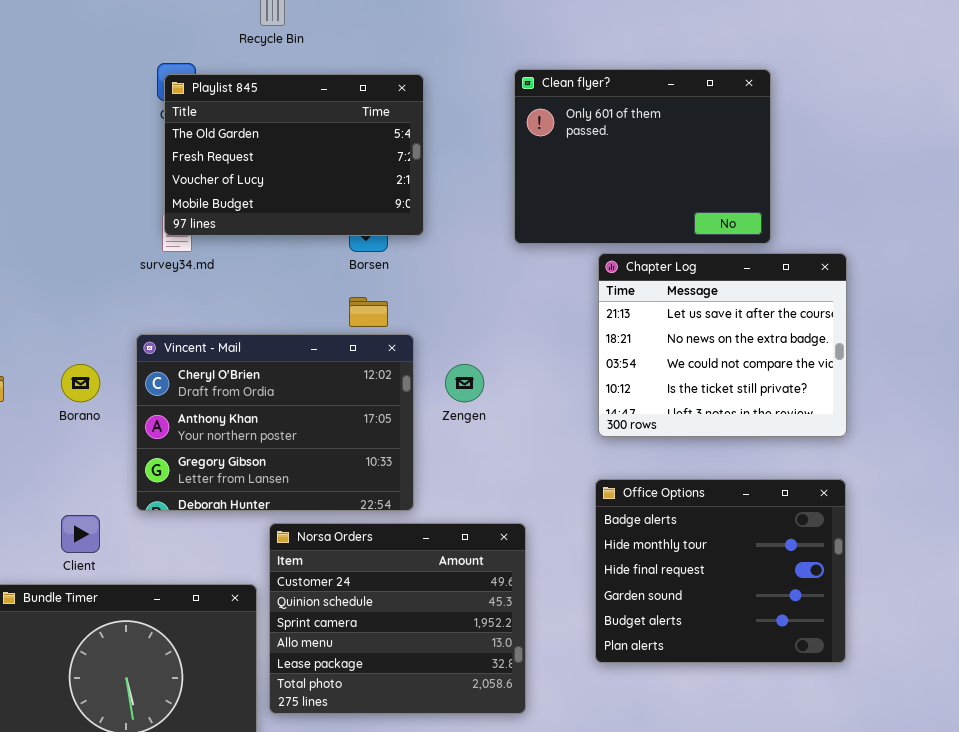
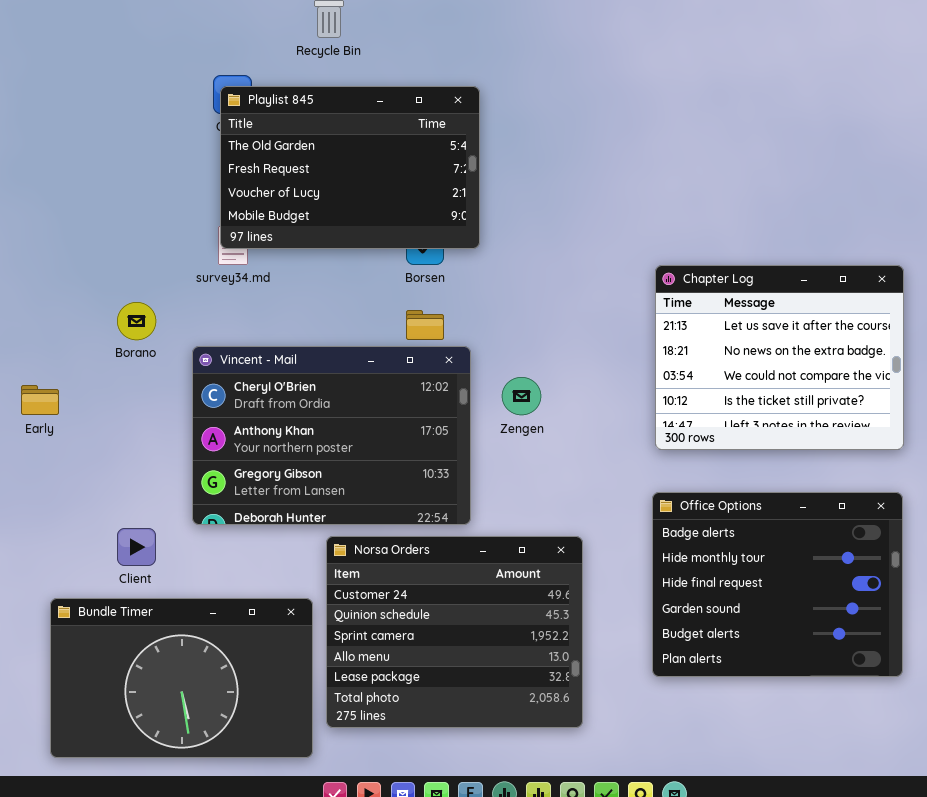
Clean flyer?: [514,69,771,244] -> none, closed
Borano: [61,364,100,402] -> [117,302,156,340], moved

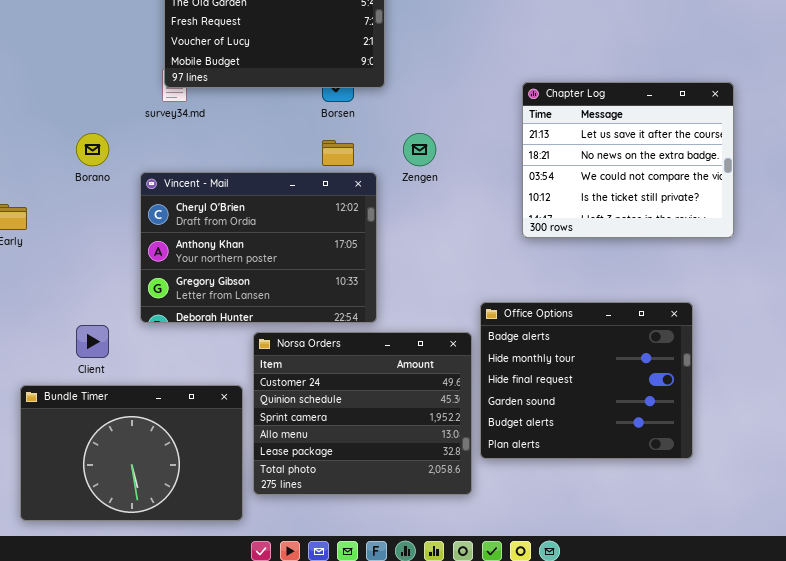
Chapter Log: [655,265,904,450] -> [522,82,734,238], moved
Zengen: [502,377,541,415] -> [403,133,436,166], moved
Office Options: [652,492,903,677] -> [480,302,693,459], moved

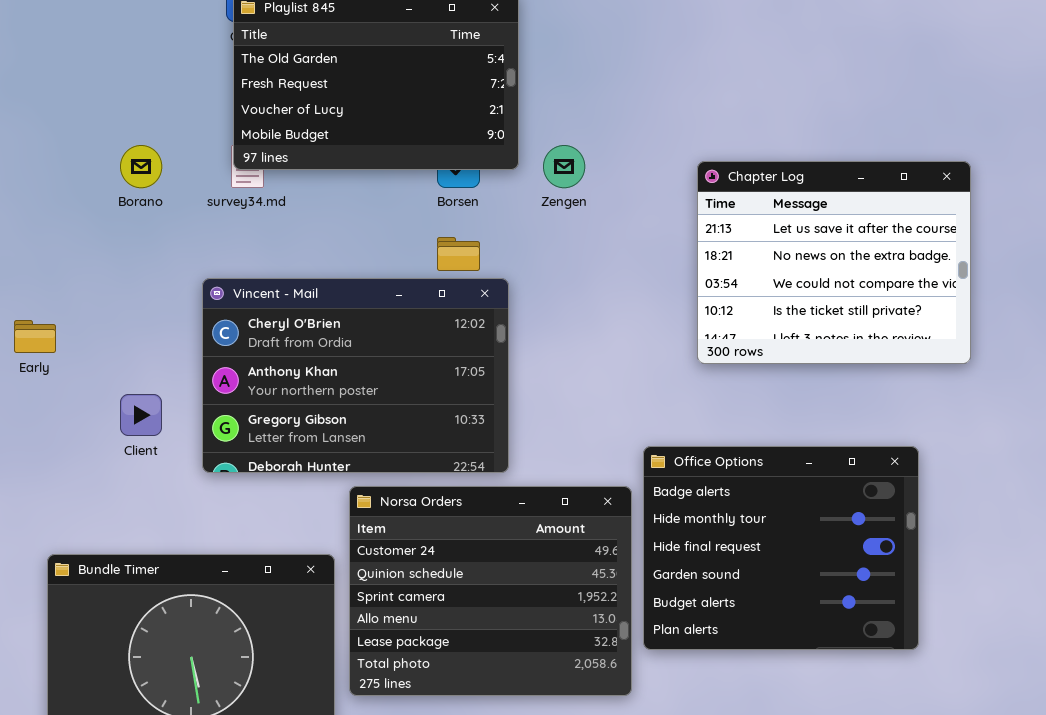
Borano: [76,133,109,166] -> [120,145,162,188], moved
Zengen: [403,133,436,166] -> [543,145,585,188], moved
Client: [76,325,109,358] -> [120,394,162,436], moved

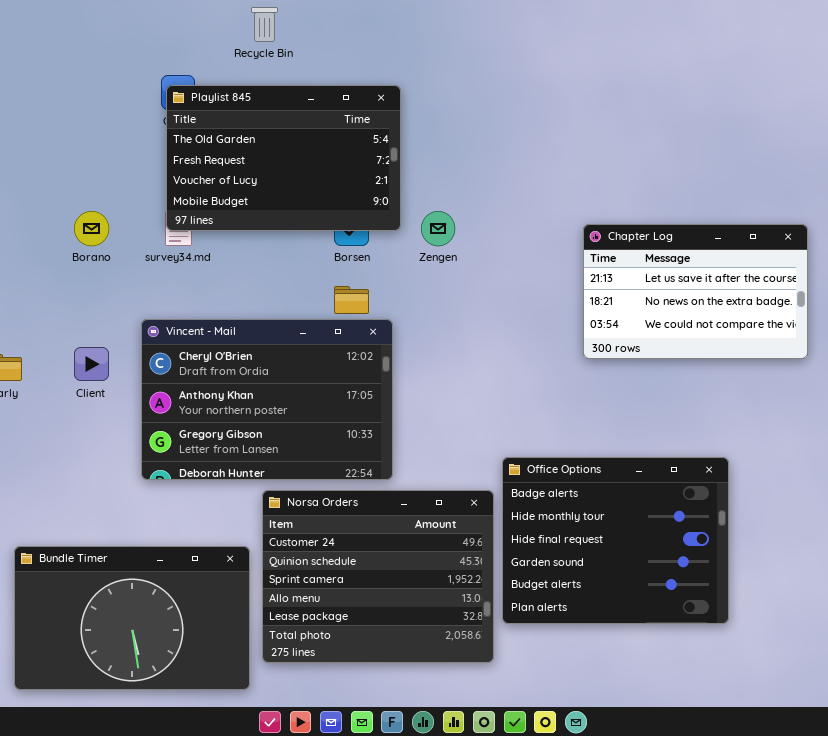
Chapter Log: [697,161,971,364] -> [583,224,808,359], moved, resized
Client: [120,394,162,436] -> [74,347,109,381], moved

